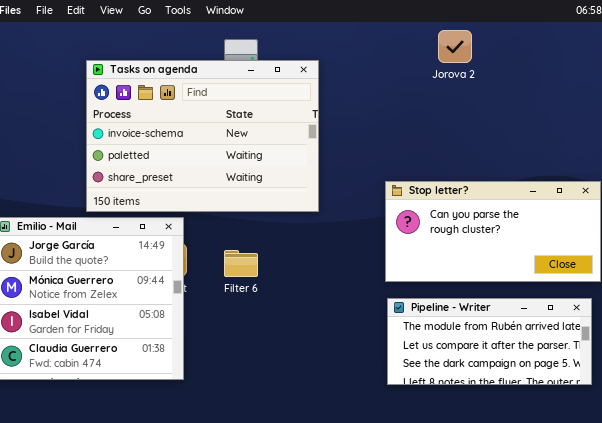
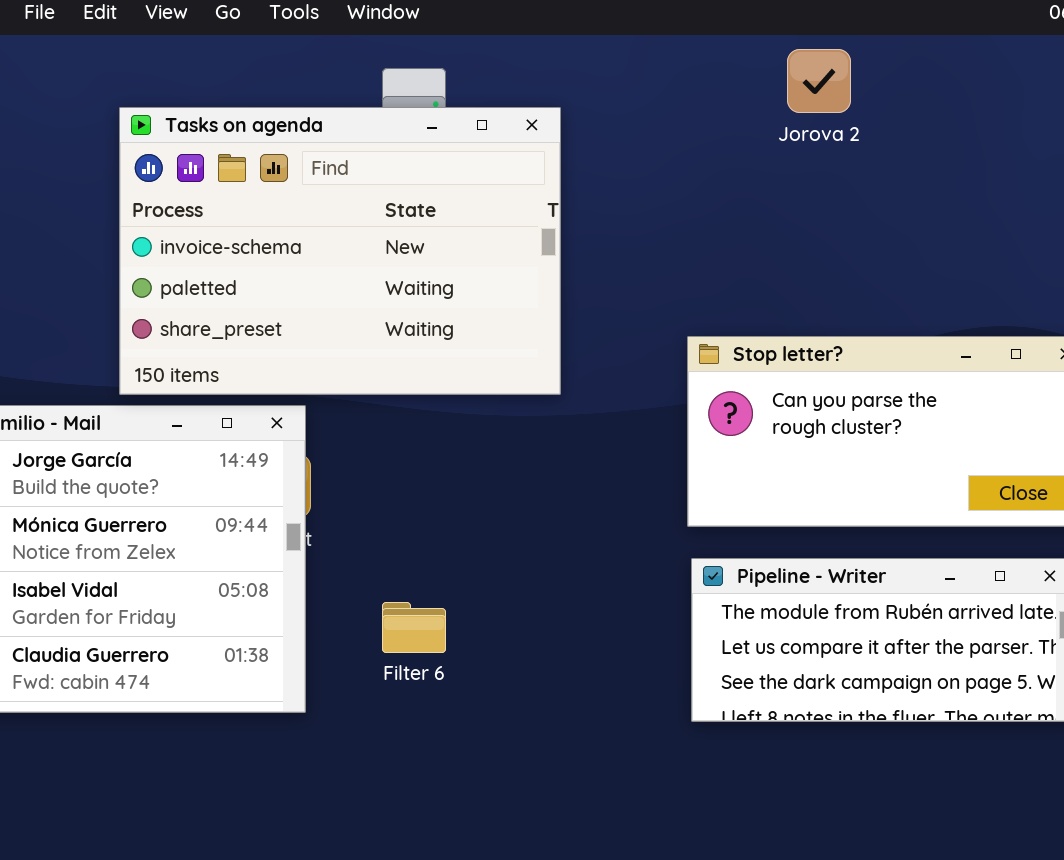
Filter 6: [224,250,258,277] -> [382,602,446,653], moved

